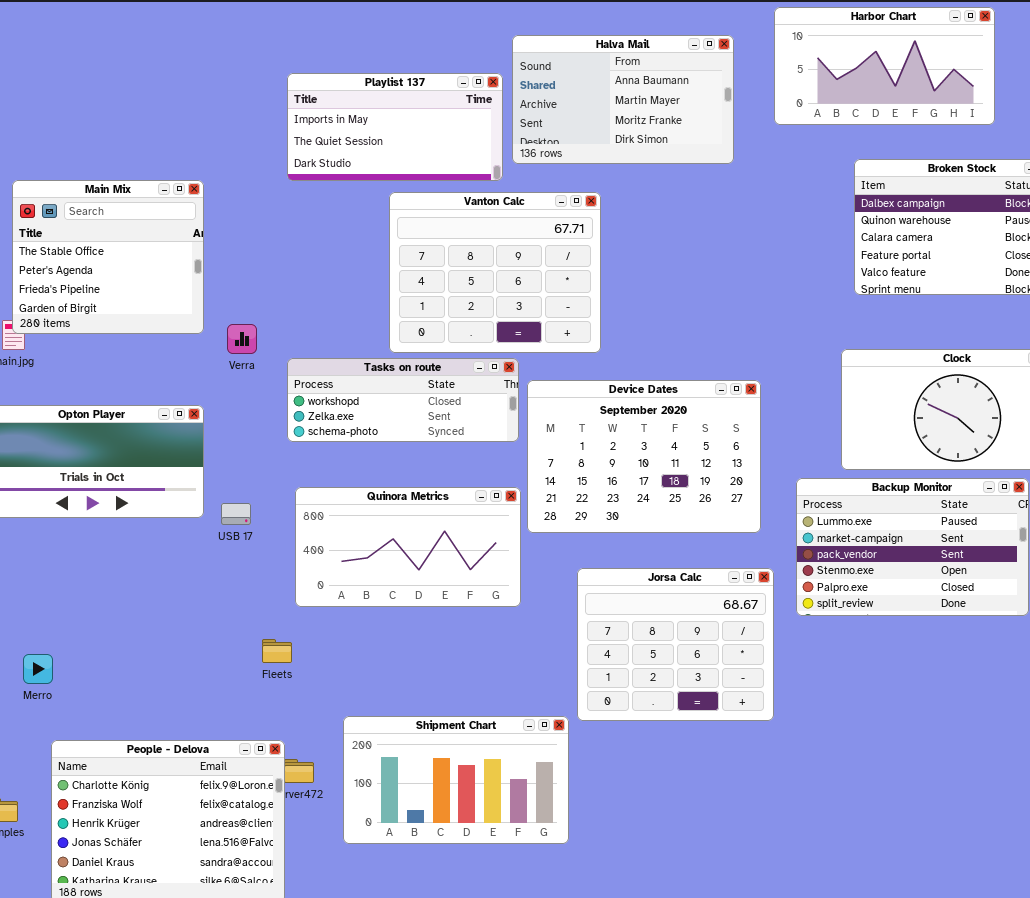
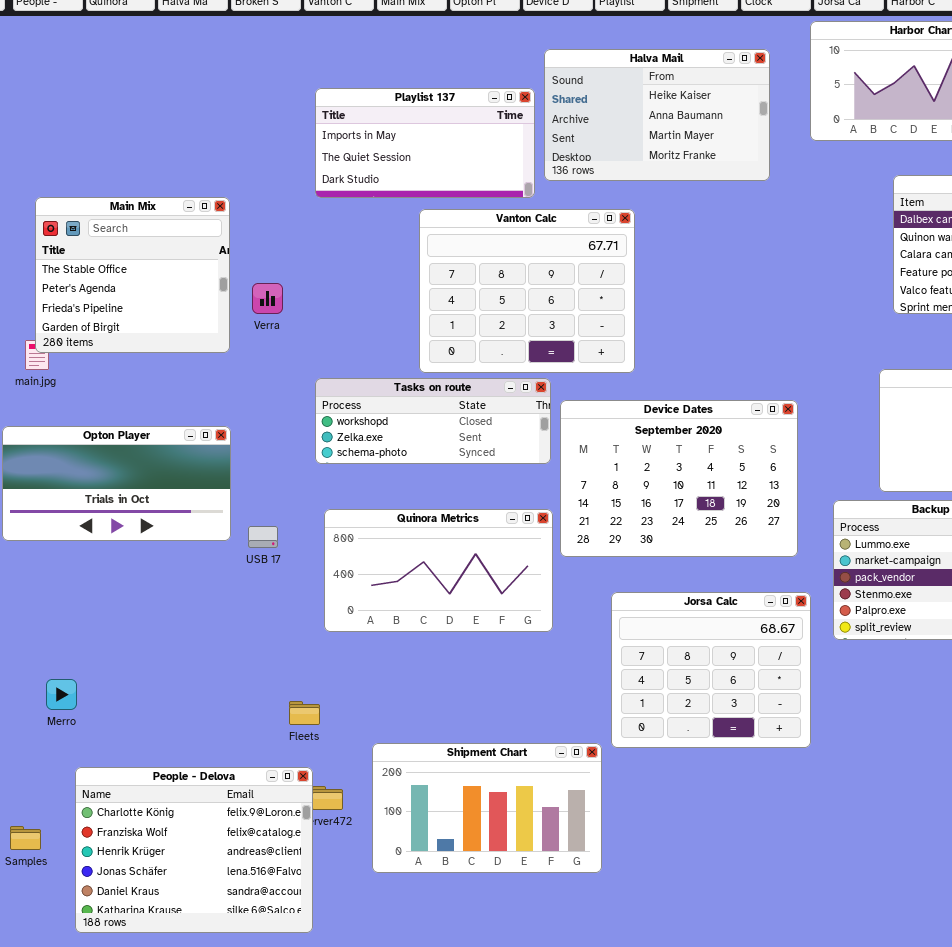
Halva Mail: [512,35,734,164] -> [544,49,770,181], scrolled up 1 row
Verra: [227,324,257,354] -> [252,283,283,314], moved
Fleets: [262,639,292,663] -> [289,701,320,725], moved

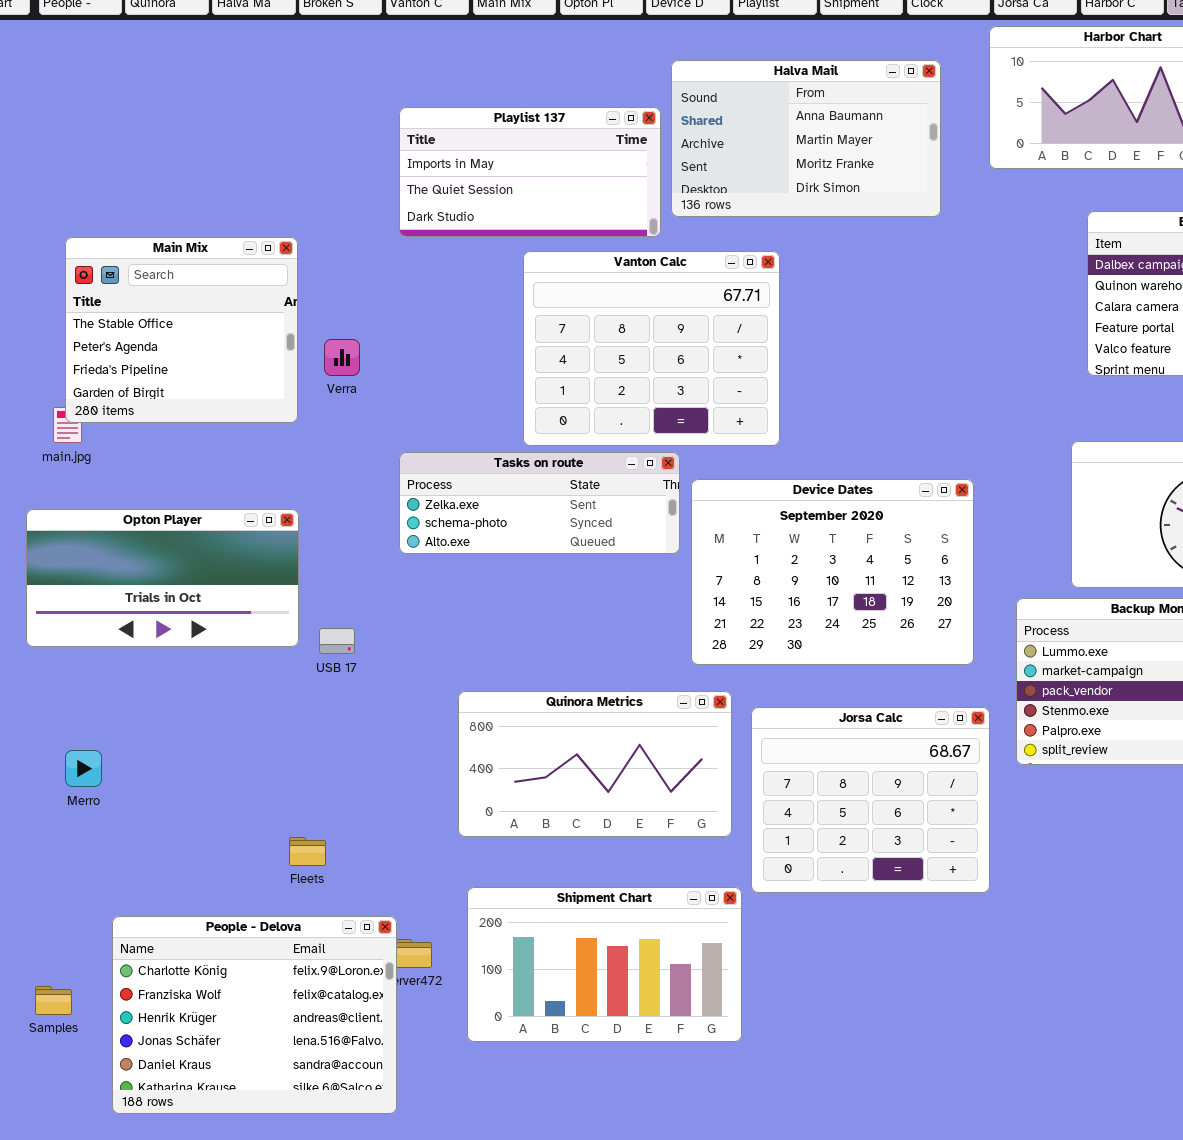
Halva Mail: [544,49,770,181] -> [671,60,941,217], scrolled down 1 row
Tasks on route: [315,378,551,464] -> [399,452,680,554], scrolled down 1 row
Quinora Metrics: [324,509,553,632] -> [458,691,732,837], moved
Merro: [46,679,77,710] -> [65,750,102,787], moved
Fleets: [289,701,320,725] -> [289,837,326,866], moved

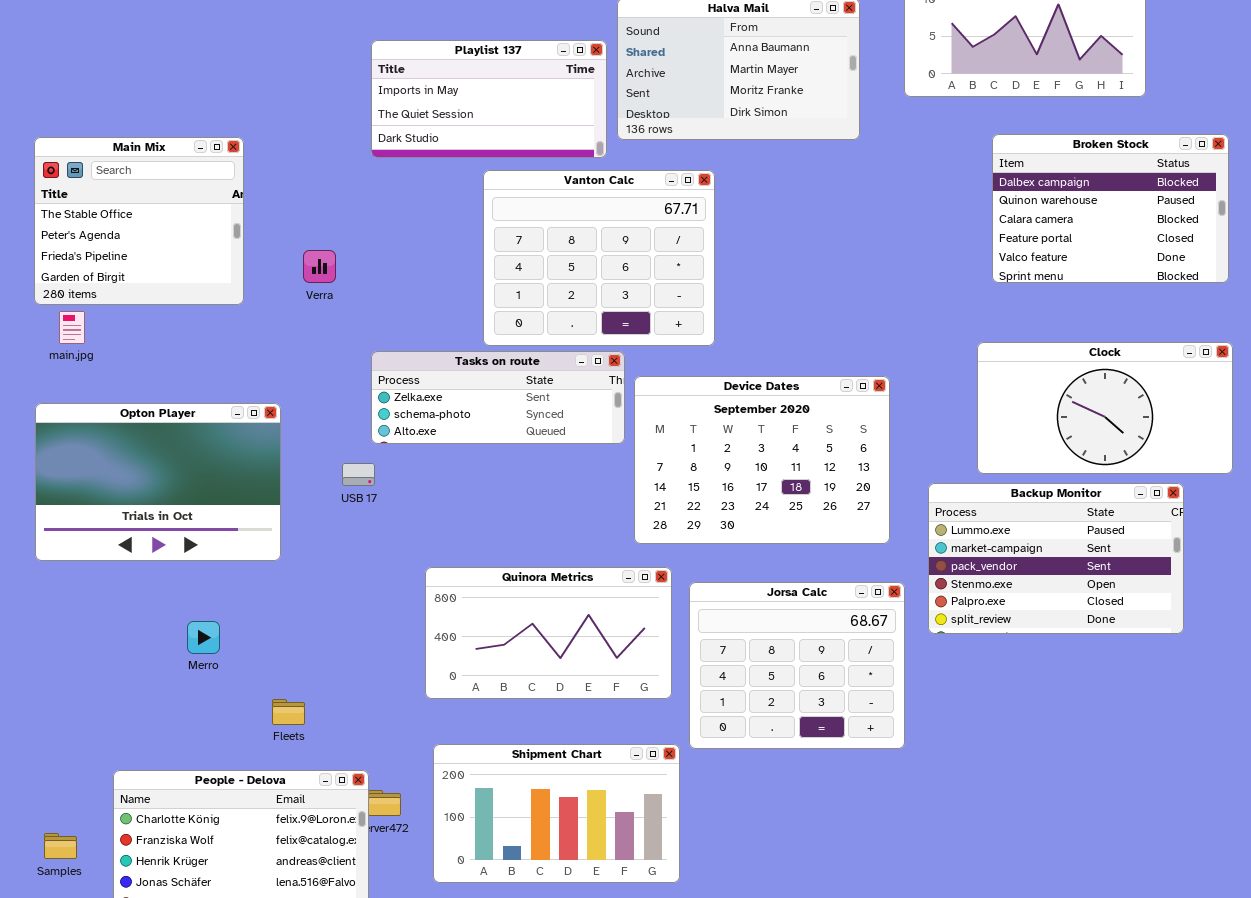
Main Mix: [65,237,298,423] -> [34,137,244,305], moved
Opton Player: [26,509,299,647] -> [35,403,281,561], resized
USB 17: [319,628,355,654] -> [342,463,375,486], moved
Merro: [65,750,102,787] -> [187,621,220,654], moved

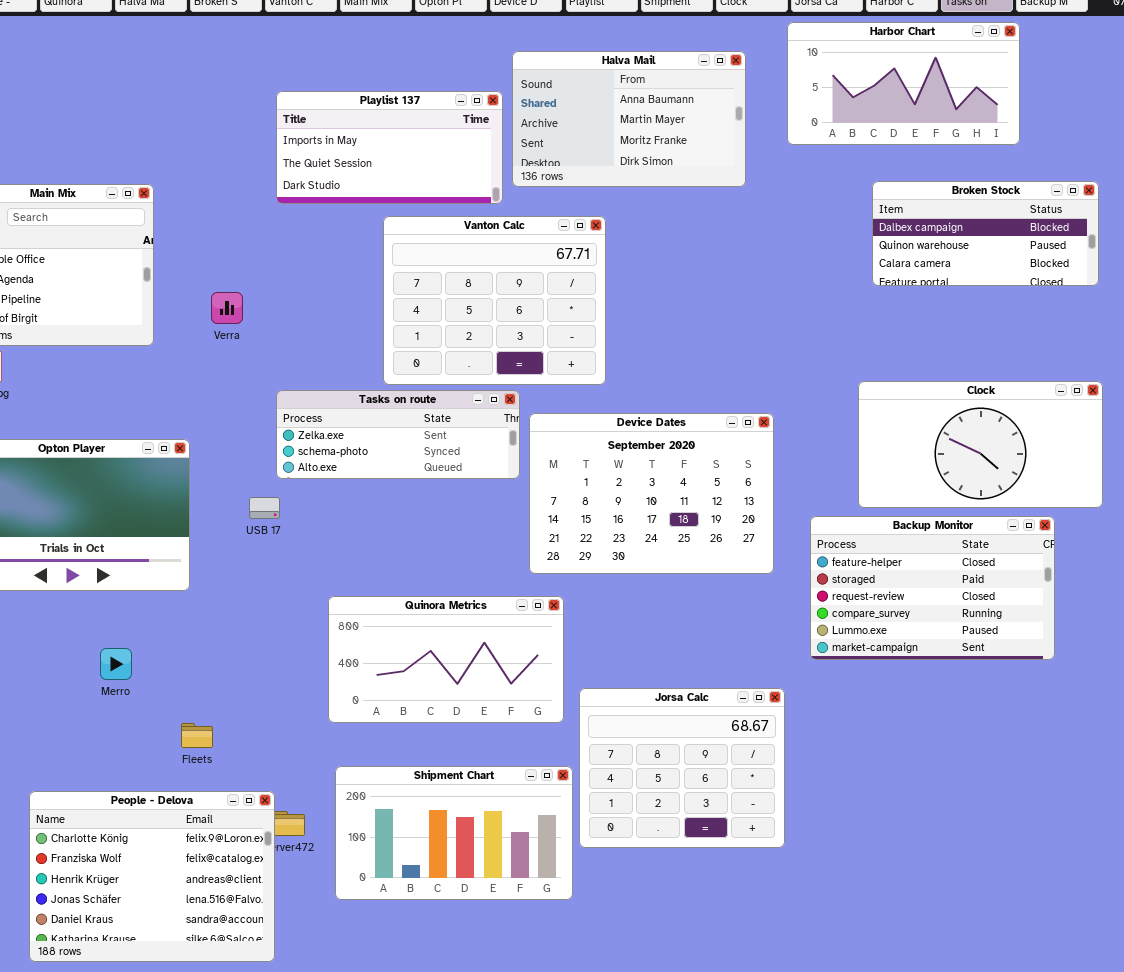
Broken Stock: [992,134,1229,283] -> [872,181,1099,286], resized
Backup Monitor: [928,483,1184,634] -> [810,516,1055,660], scrolled up 4 rows
Jorsa Calc: [689,582,905,749] -> [579,688,785,848], moved

